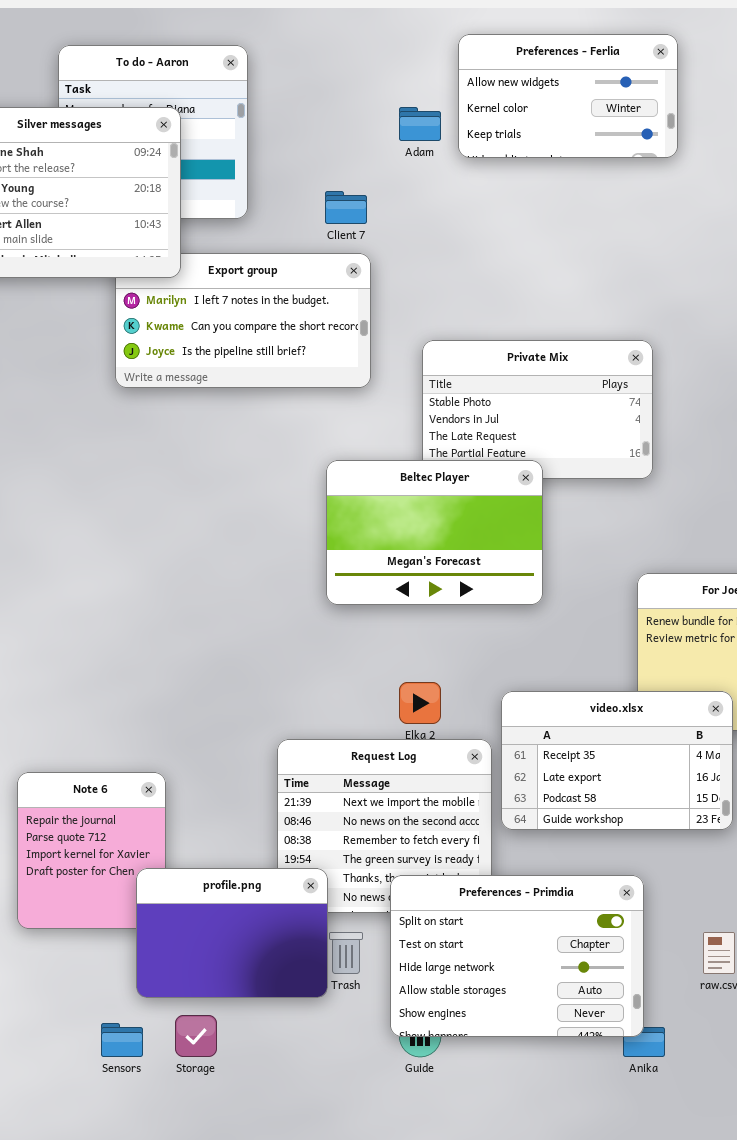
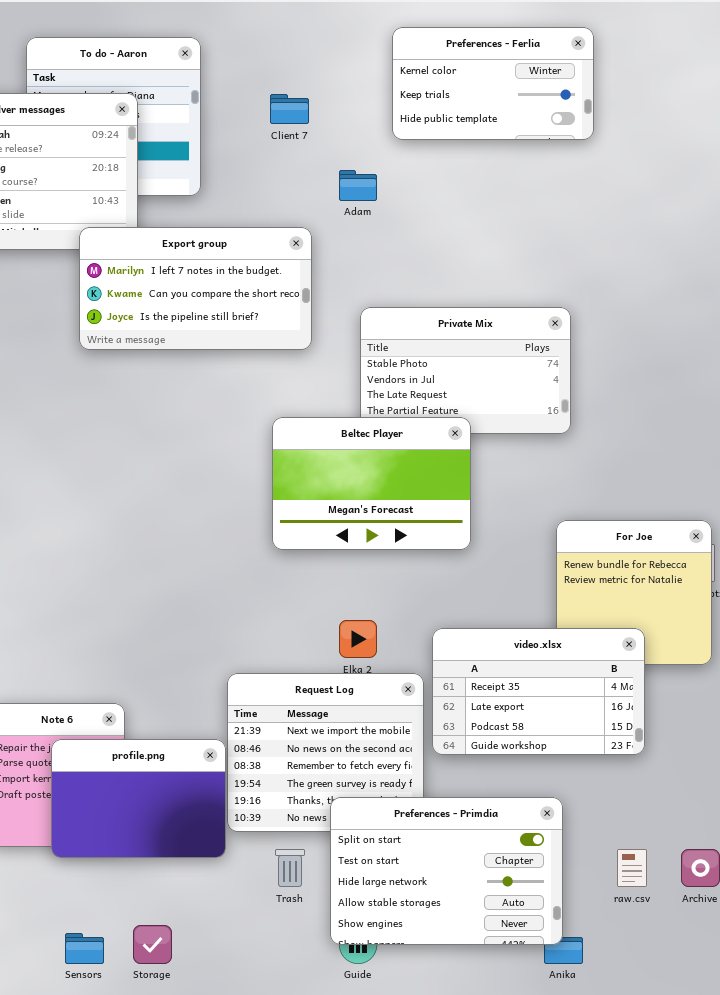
Preferences - Ferlia: [458,34,678,158] -> [392,27,594,140], scrolled down 1 row
Adam: [399,107,441,141] -> [339,170,377,201], moved
Client 7: [325,191,367,224] -> [270,94,309,124], moved
Export group: [115,253,371,388] -> [79,227,312,350], raised
profile.png: [136,868,328,998] -> [51,739,226,858], moved

